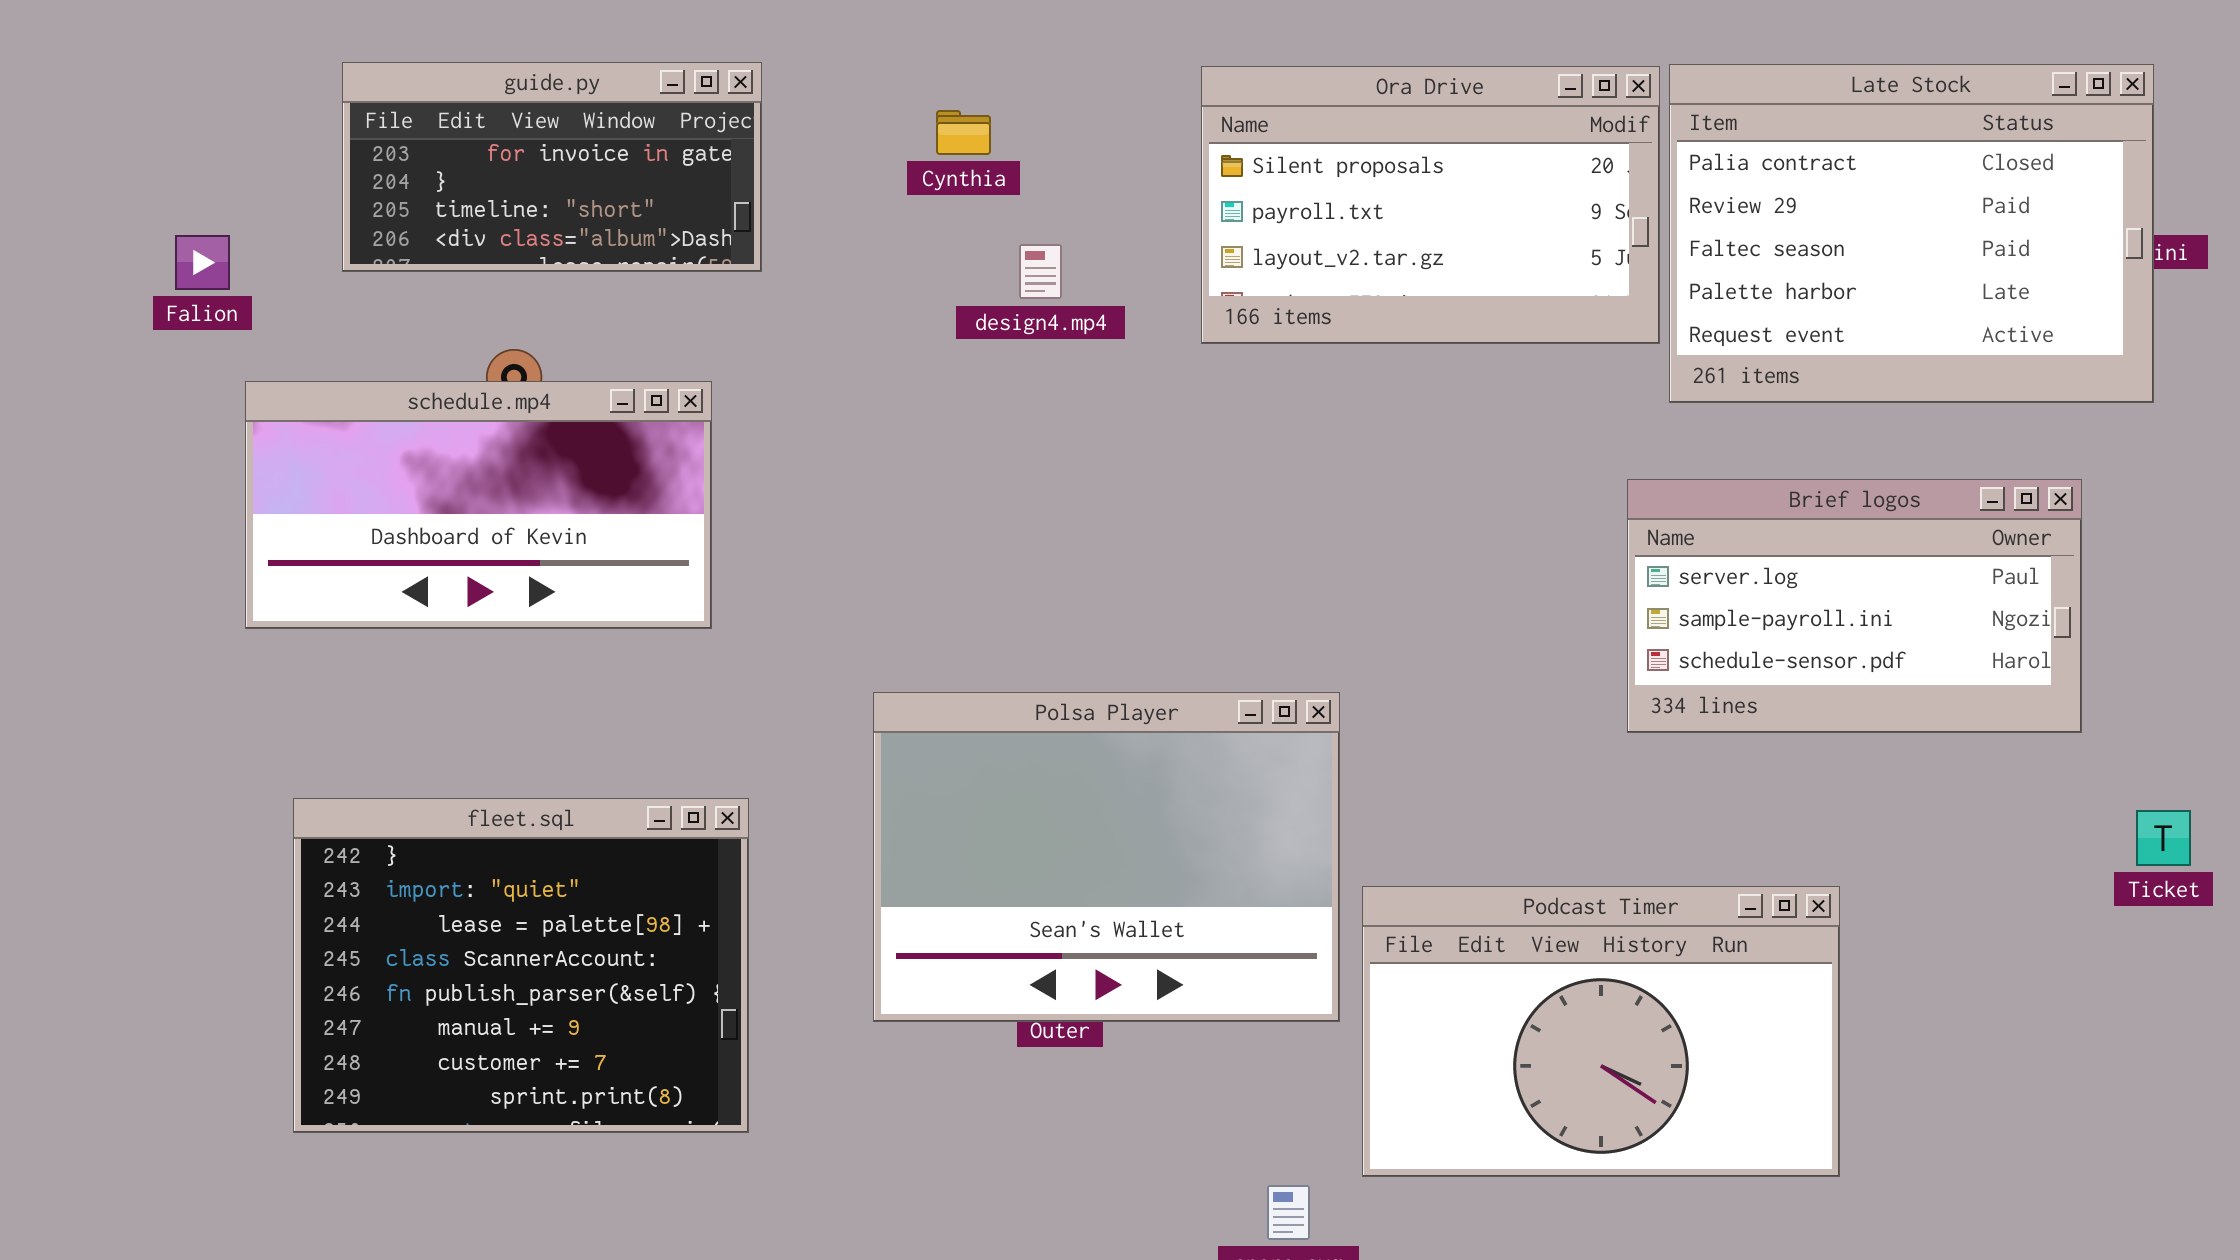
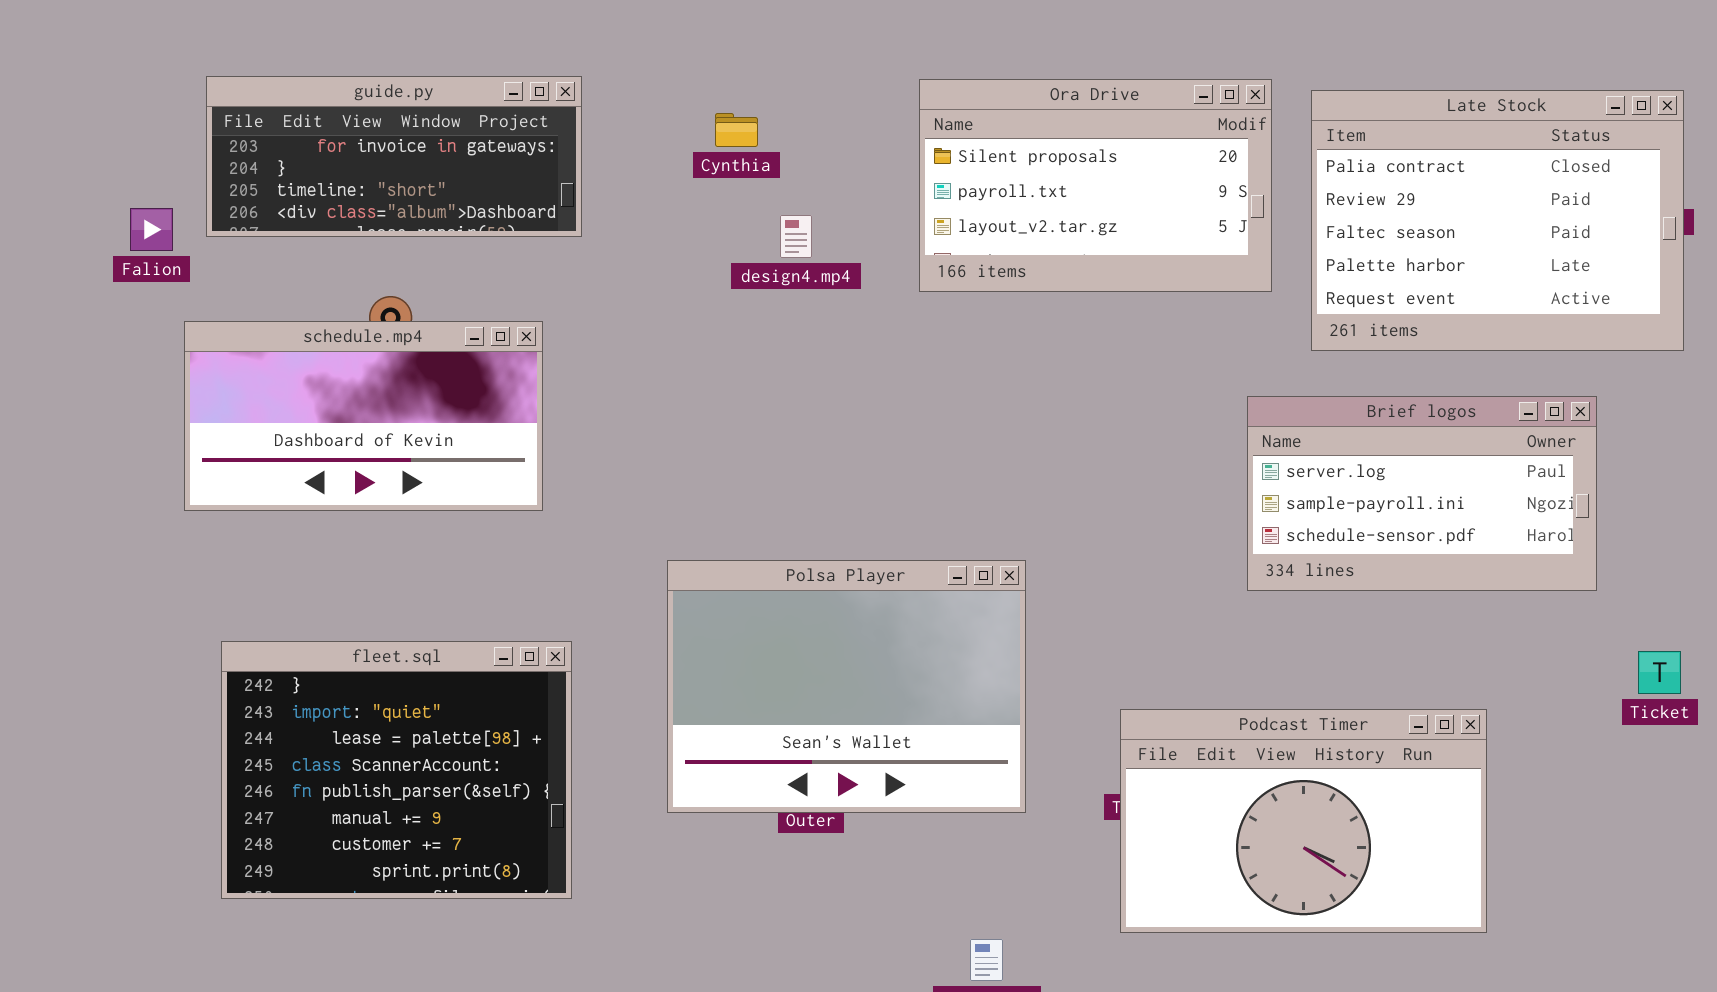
guide.py: [342,62,762,272] -> [206,76,582,237], resized
Late Stock: [1669,64,2154,403] -> [1311,90,1684,351], moved
Podcast Timer: [1362,886,1840,1177] -> [1120,709,1487,933], moved

